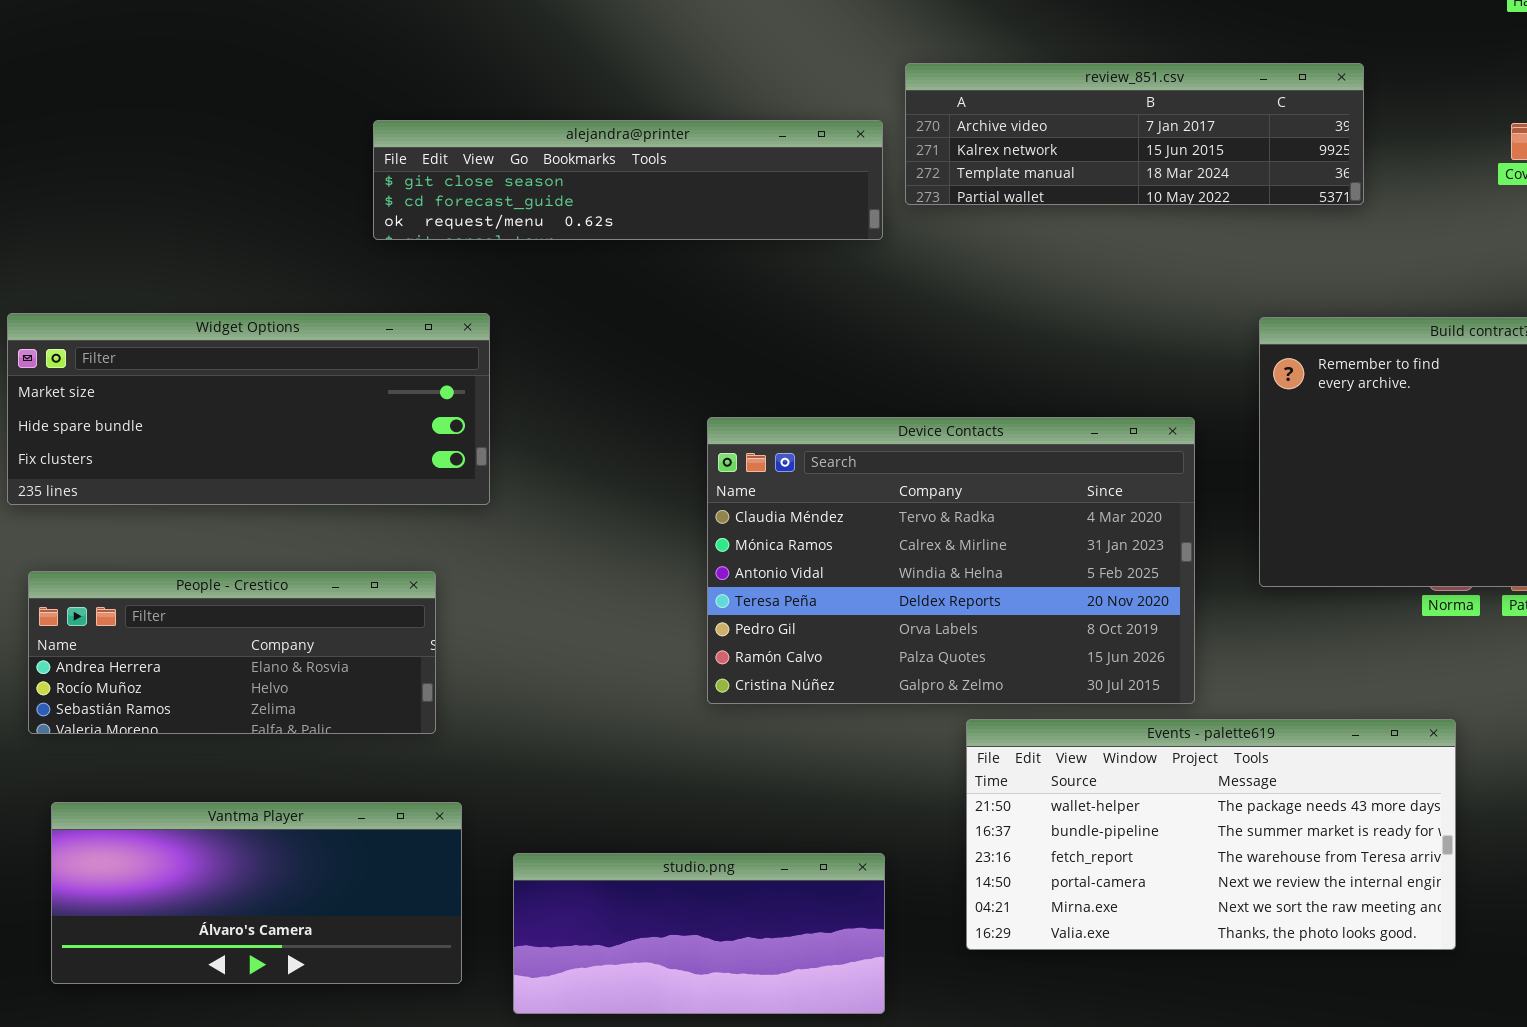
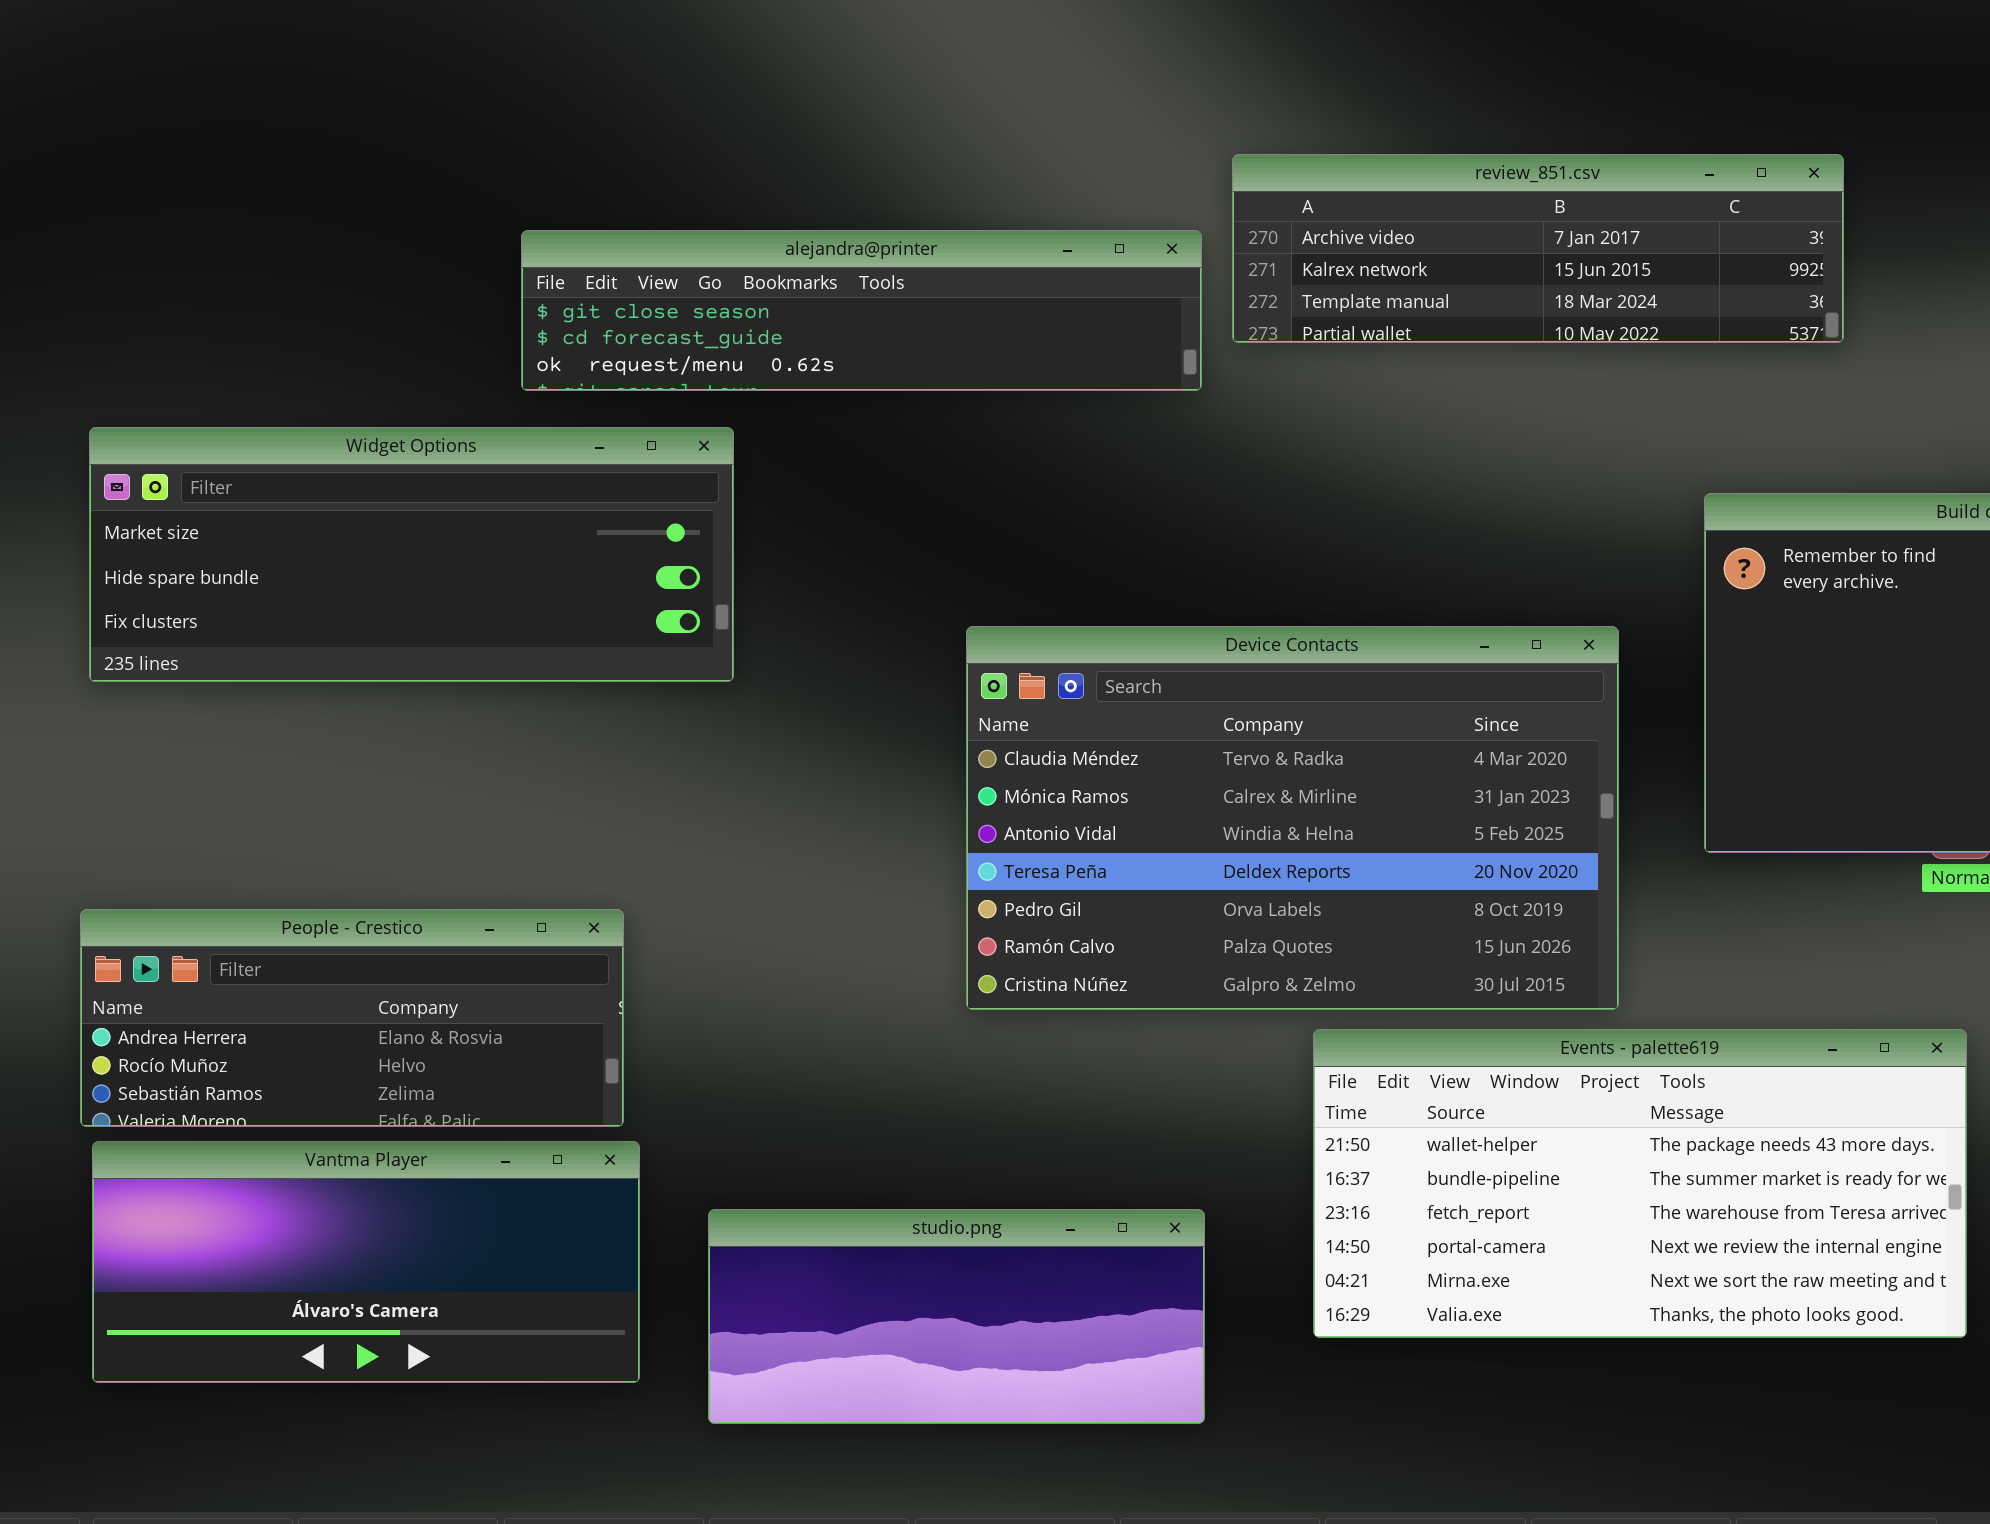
Widget Options: [7,313,490,505] -> [89,427,734,682], moved
People - Crestico: [28,571,436,734] -> [80,909,624,1127], moved

